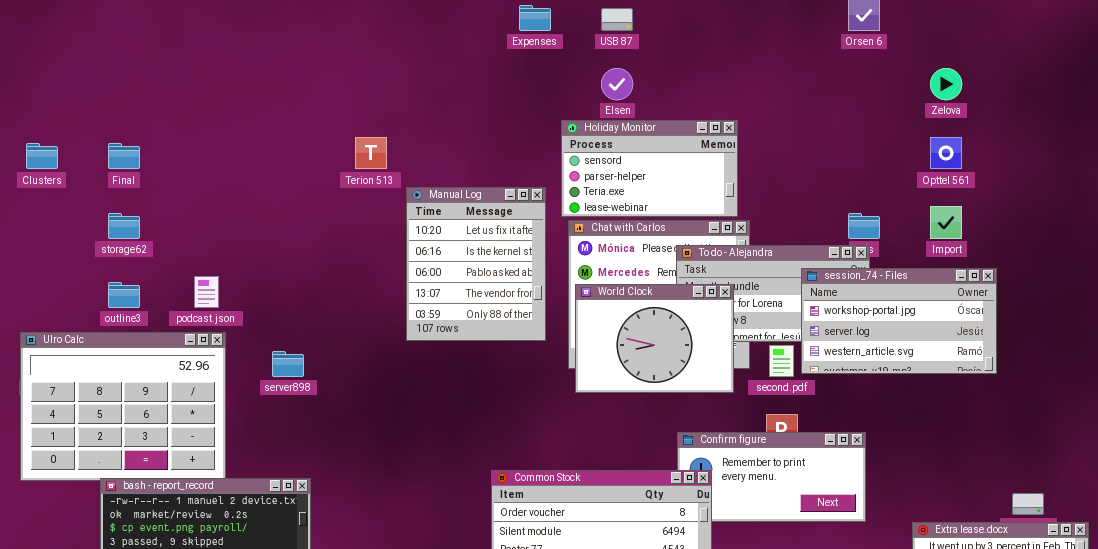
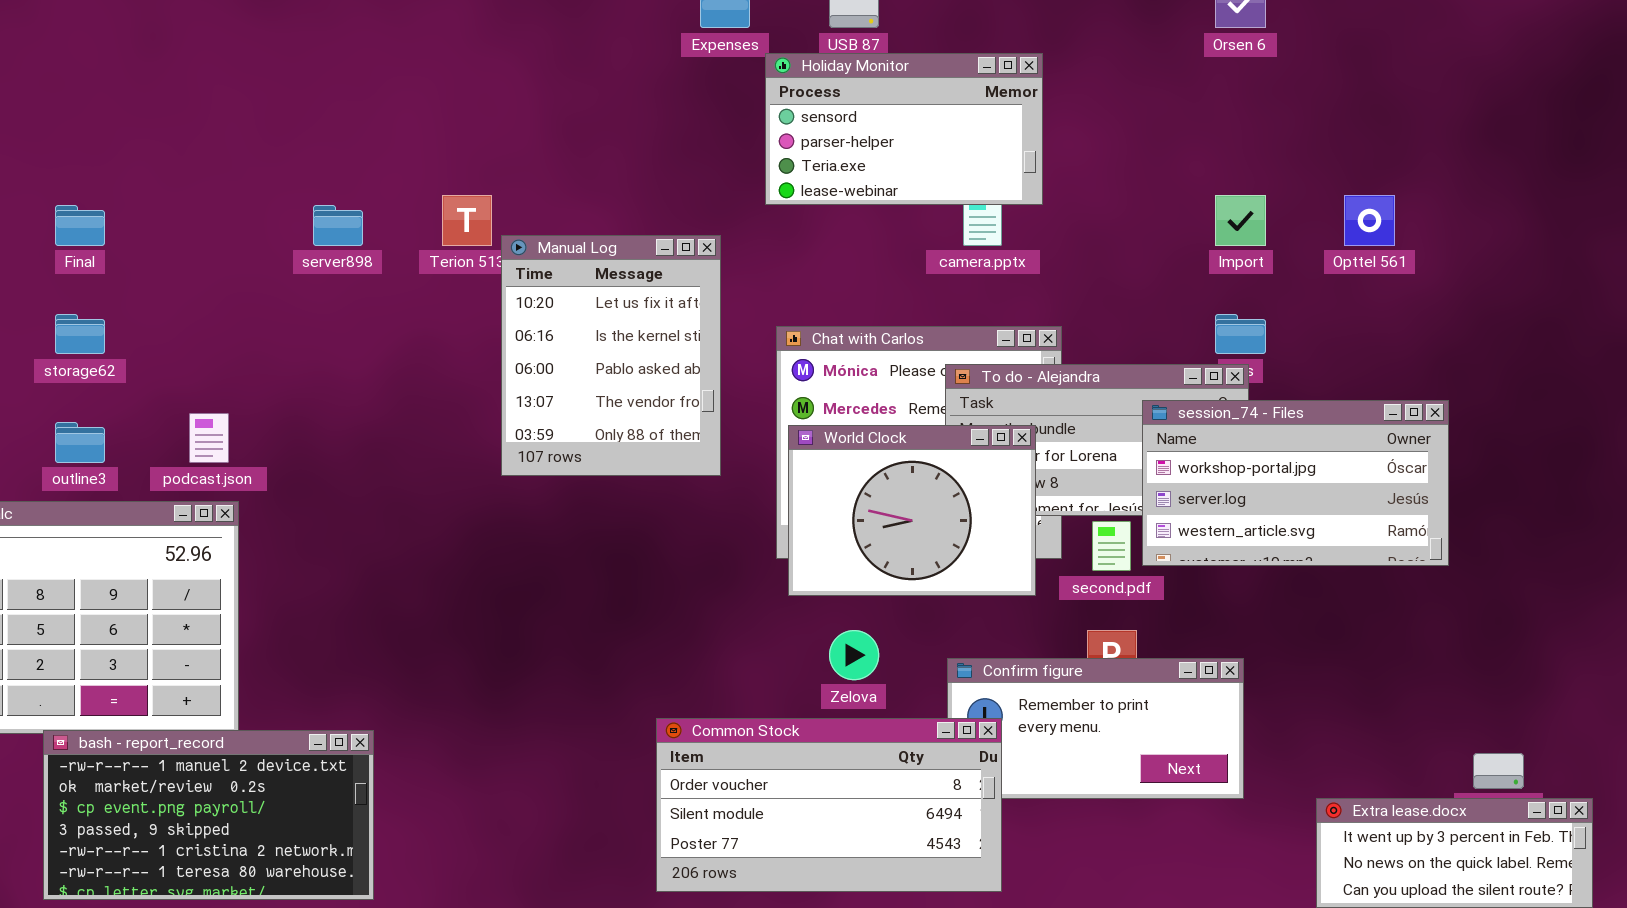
Zelova: [930,68,962,100] -> [829,630,879,680], moved
Holiday Monitor: [561,120,738,217] -> [765,53,1043,205], moved
Manual Log: [406,187,546,341] -> [501,235,721,476], moved
Import: [930,206,962,239] -> [1215,195,1266,246], moved
server898: [272,351,304,377] -> [313,205,363,246], moved

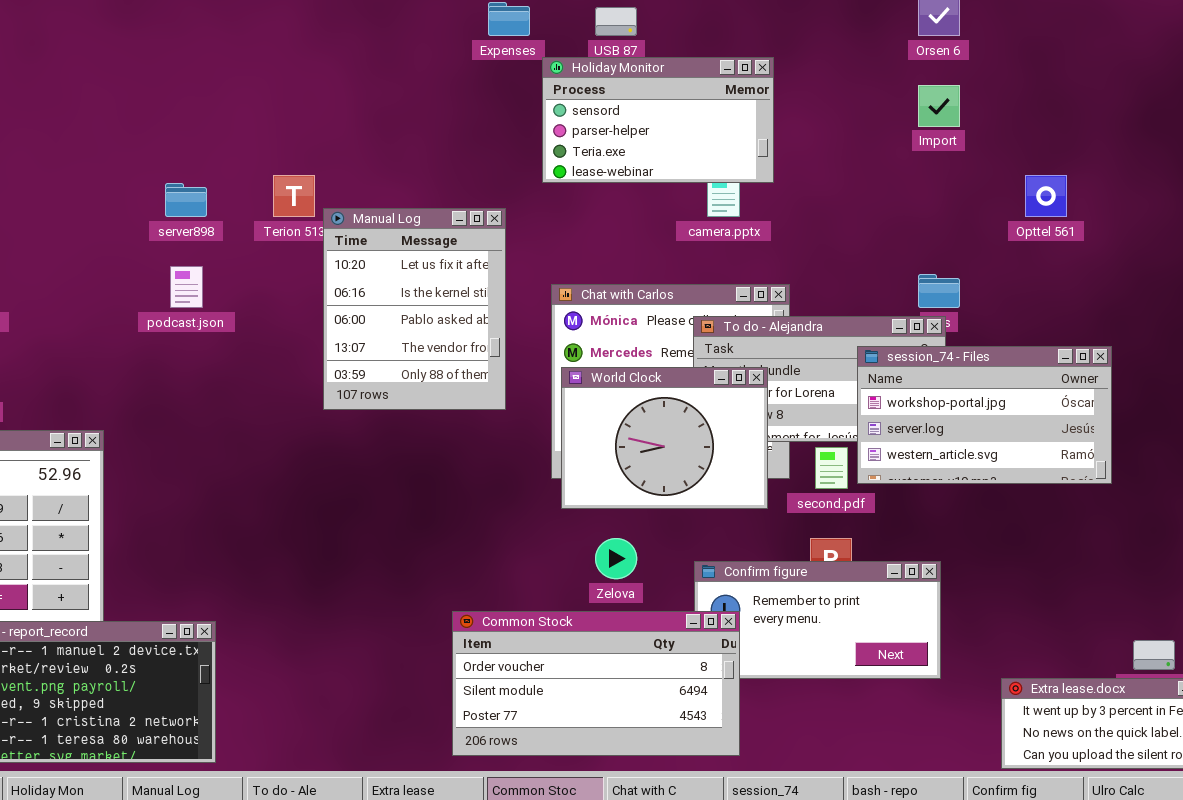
Import: [1215,195,1266,246] -> [918,85,960,127], moved
podcast.json: [189,413,229,463] -> [170,266,203,308], moved

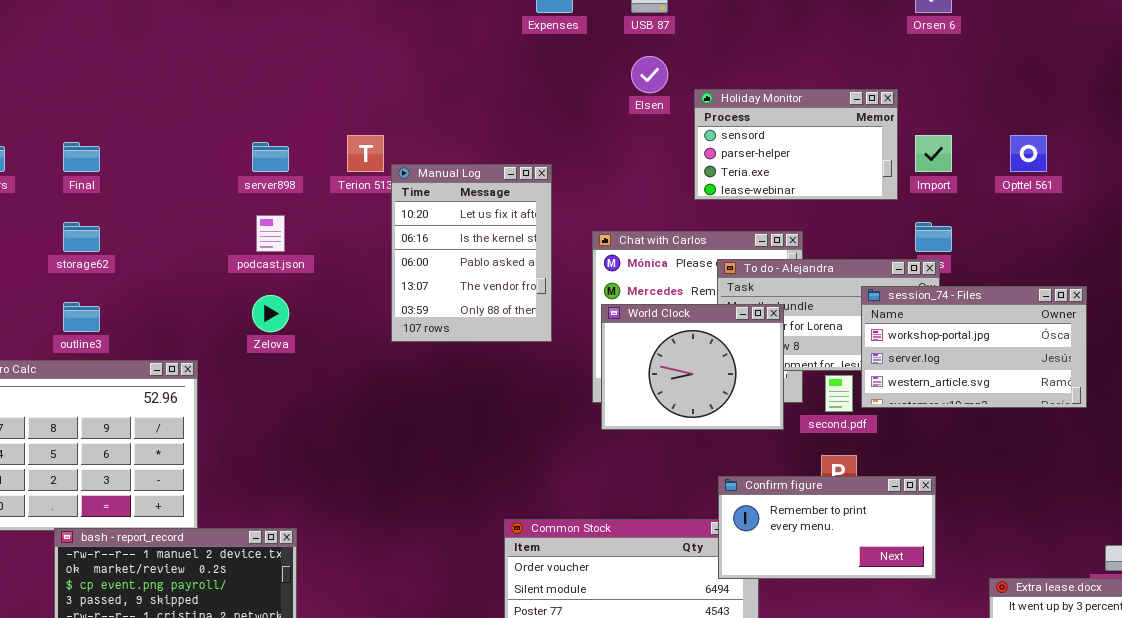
Holiday Monitor: [542,57,774,183] -> [694,89,898,200], moved
Import: [918,85,960,127] -> [915,135,952,172], moved
Zelova: [595,538,637,579] -> [252,295,289,332], moved
Confirm figure: [694,561,941,679] -> [718,476,936,579], raised

